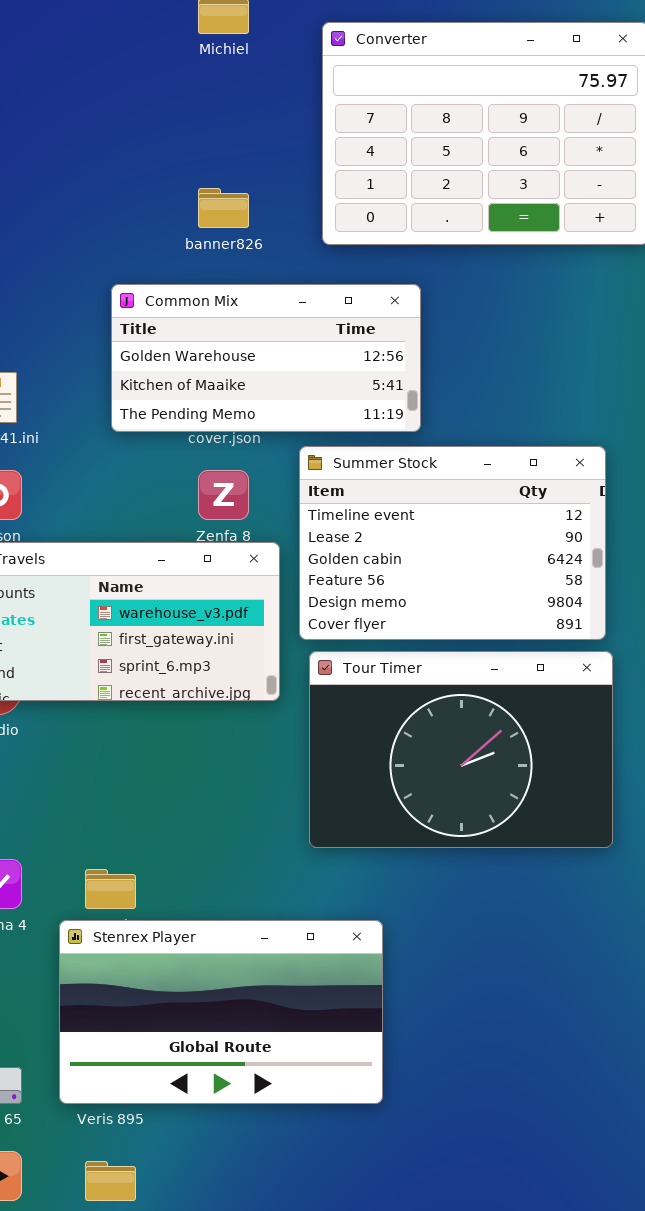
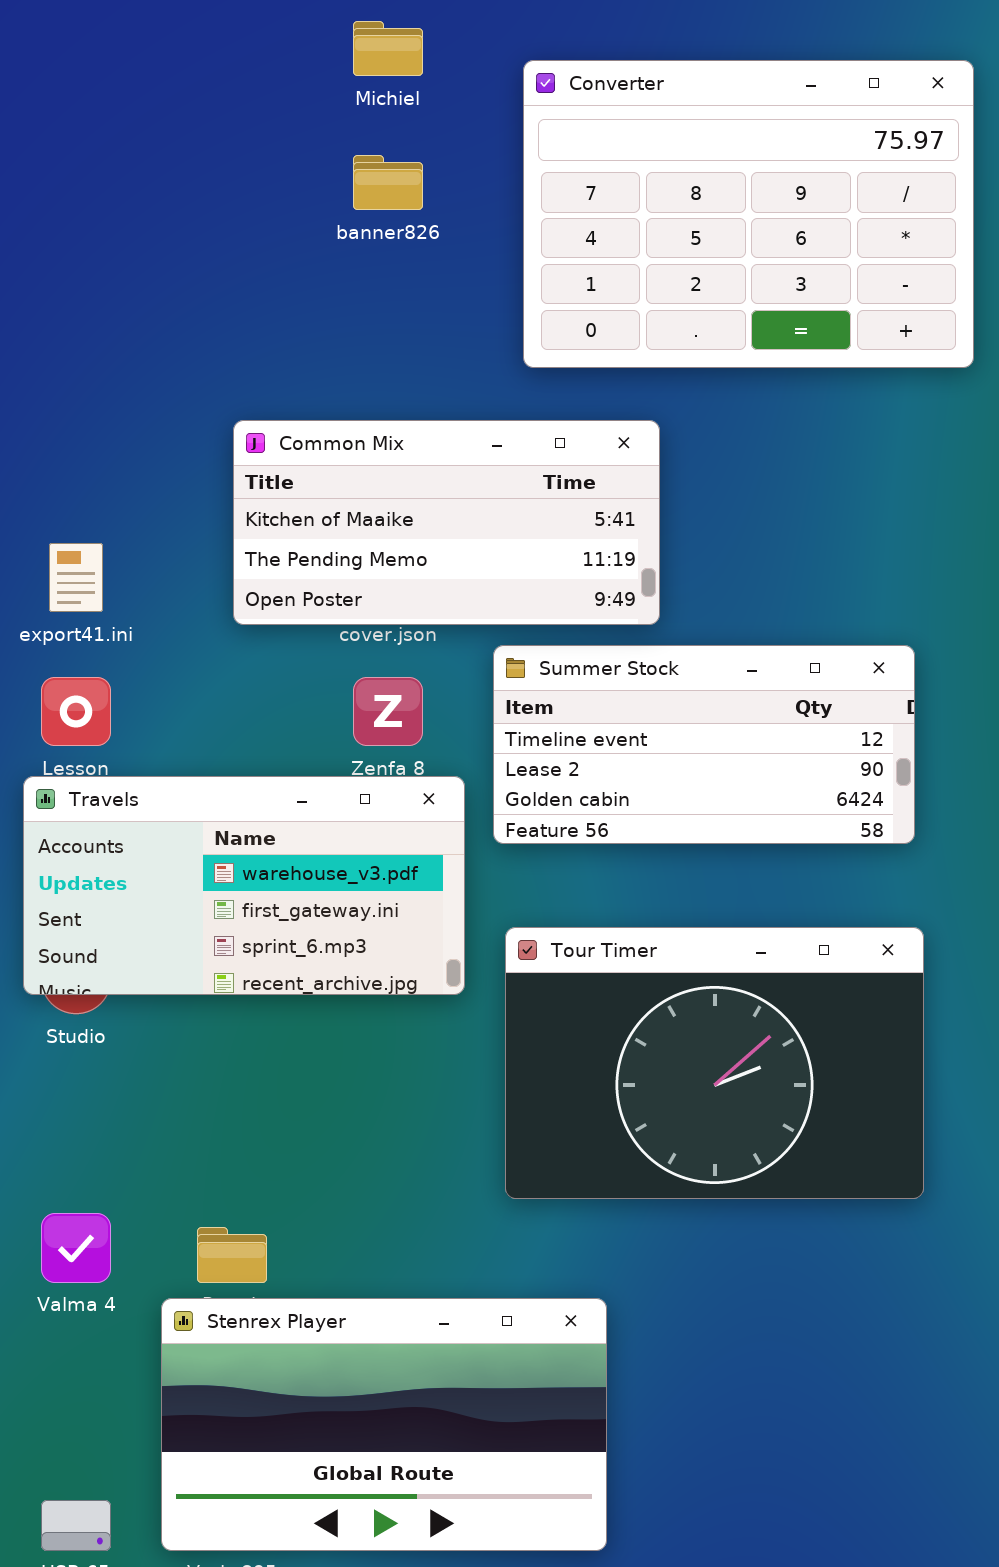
banner826: [198,188,249,228] -> [353,155,423,210], moved
Common Mix: [111,284,421,432] -> [233,420,660,625], scrolled down 1 row
Summer Stock: [299,446,606,640] -> [493,645,915,844], resized

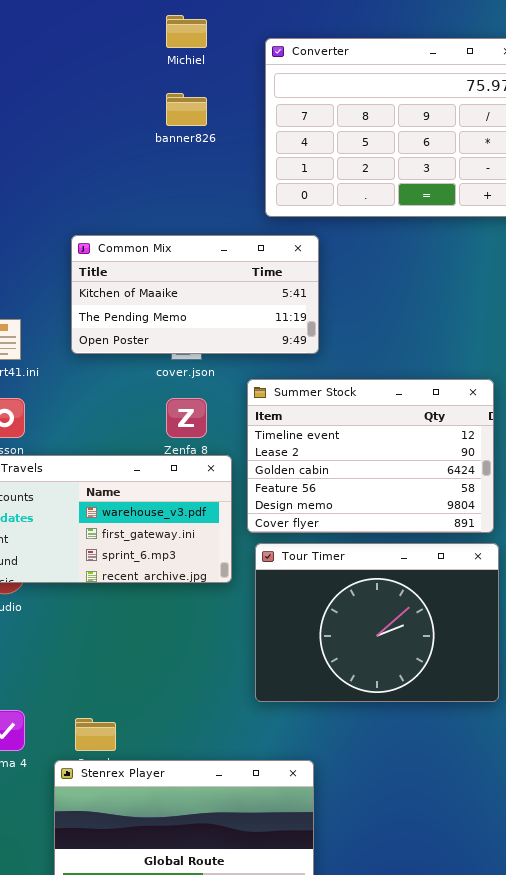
Common Mix: [233,420,660,625] -> [71,235,319,354], moved
Summer Stock: [493,645,915,844] -> [247,379,494,533], resized

